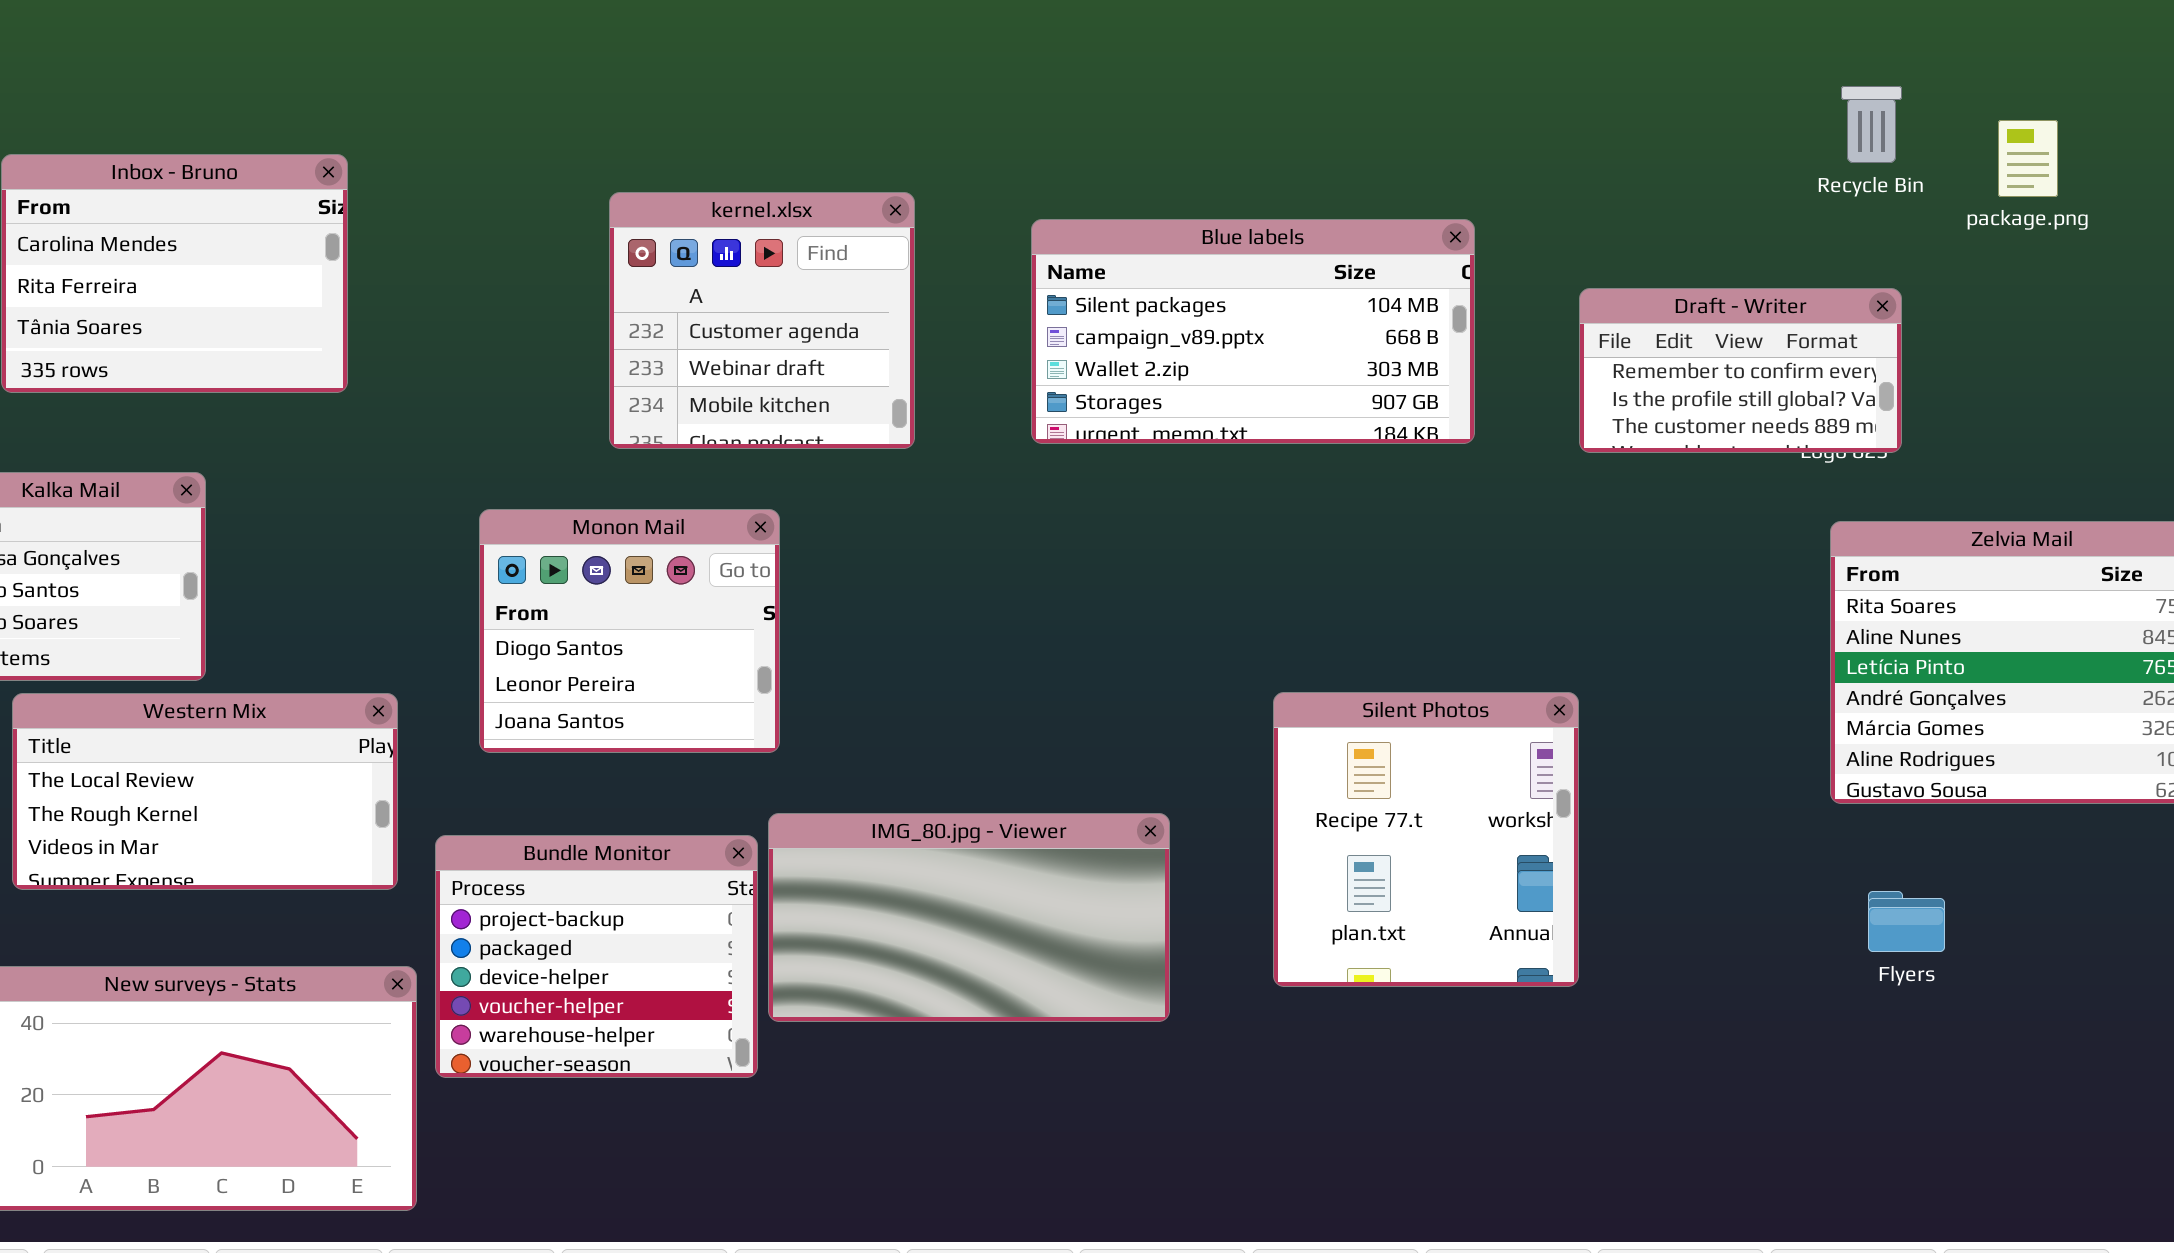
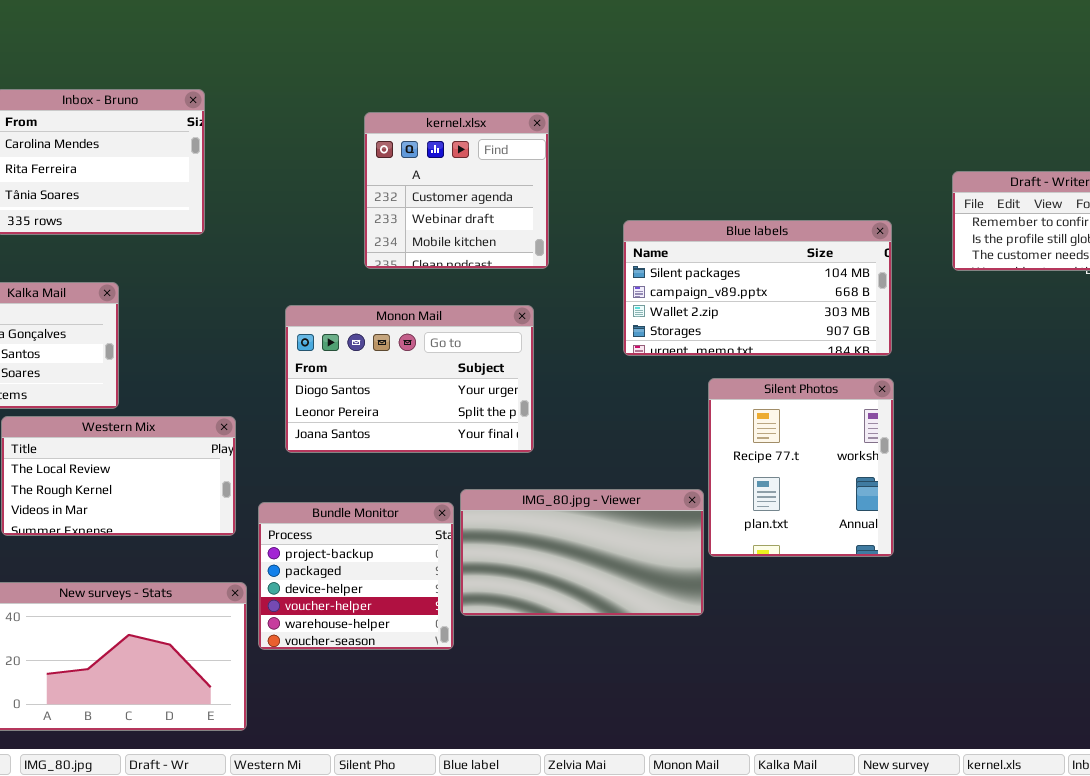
Blue labels: [1031,219,1475,444] -> [623,220,892,356], moved
Monon Mail: [479,509,780,753] -> [285,305,534,453], resized
Silent Photos: [1273,692,1579,987] -> [708,378,894,557], moved

